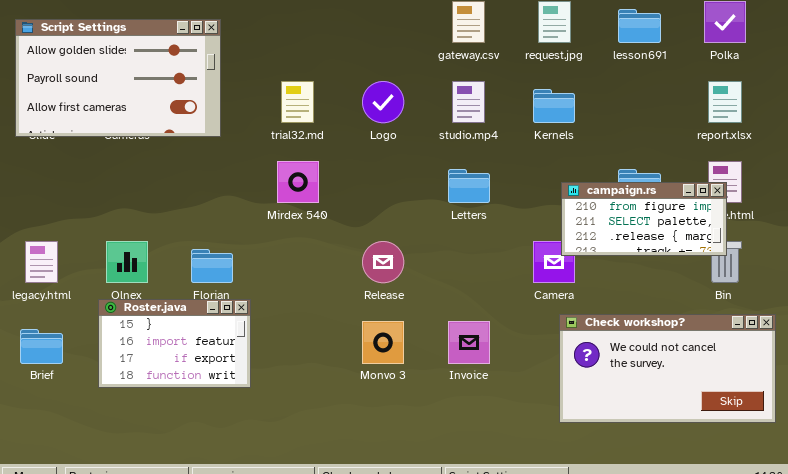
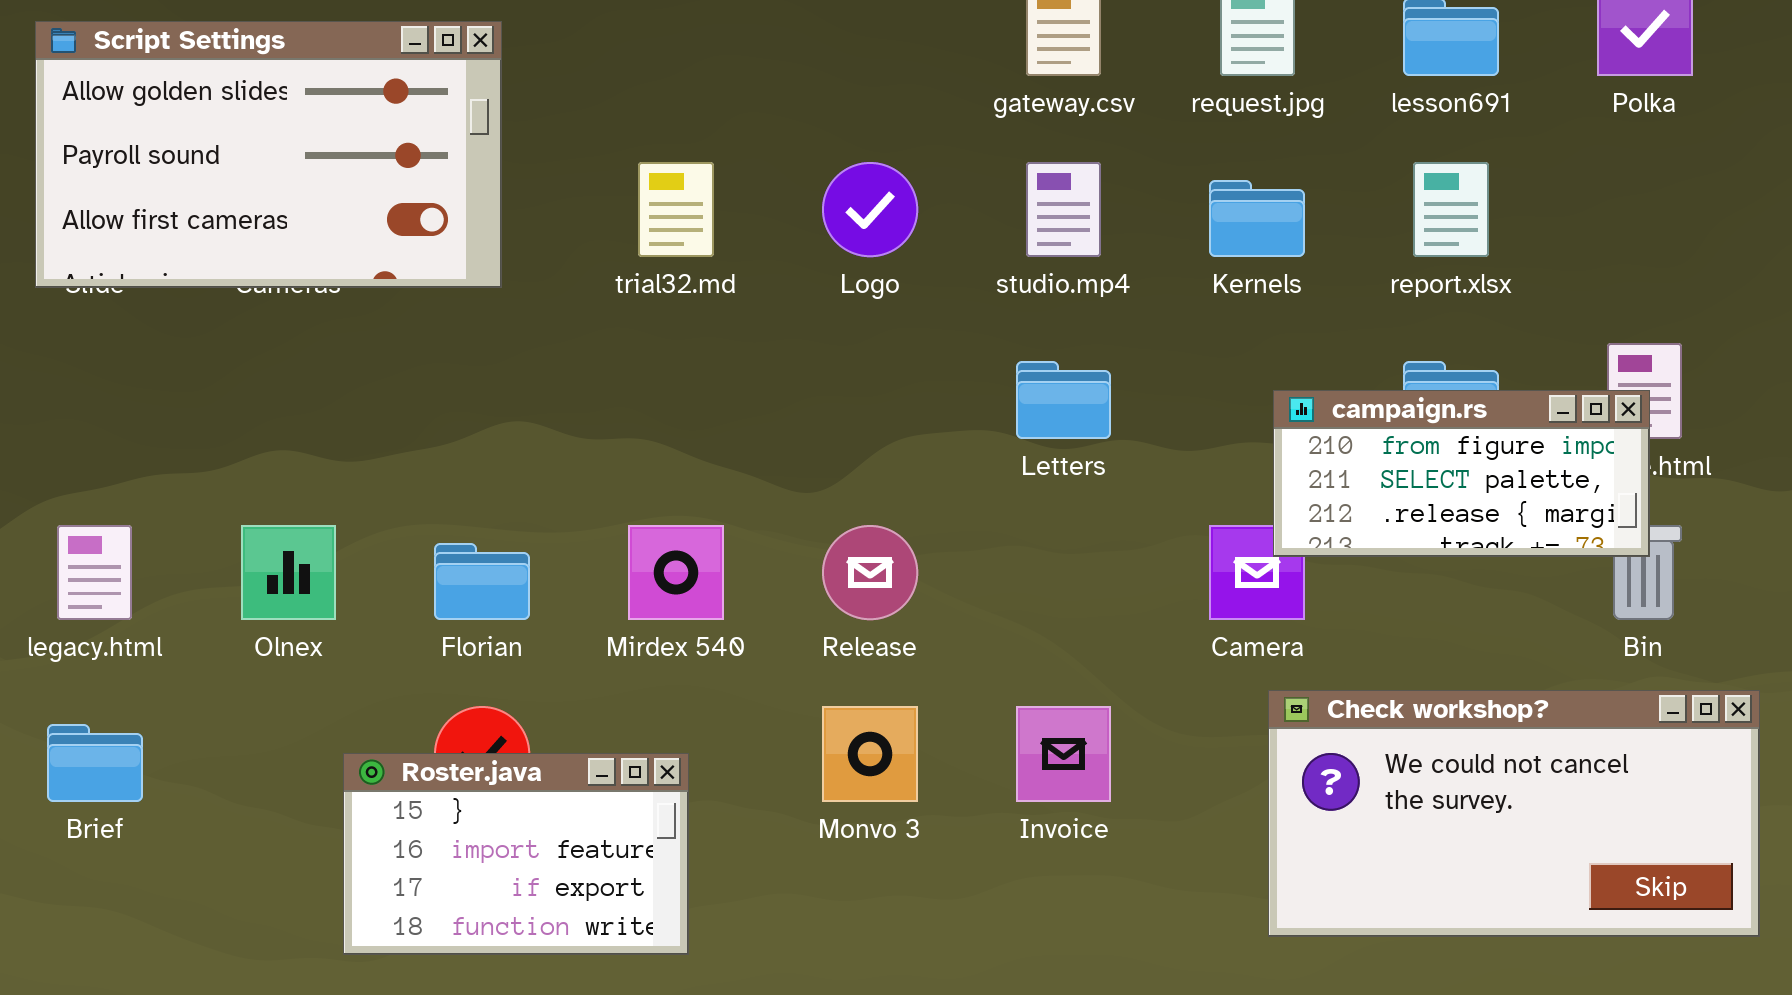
report.xlsx: [708,81,742,123] -> [1413,162,1489,257], moved
Mirdex 540: [277,161,319,203] -> [628,525,724,620], moved
Roster.java: [98,299,251,388] -> [343,753,689,955], moved

